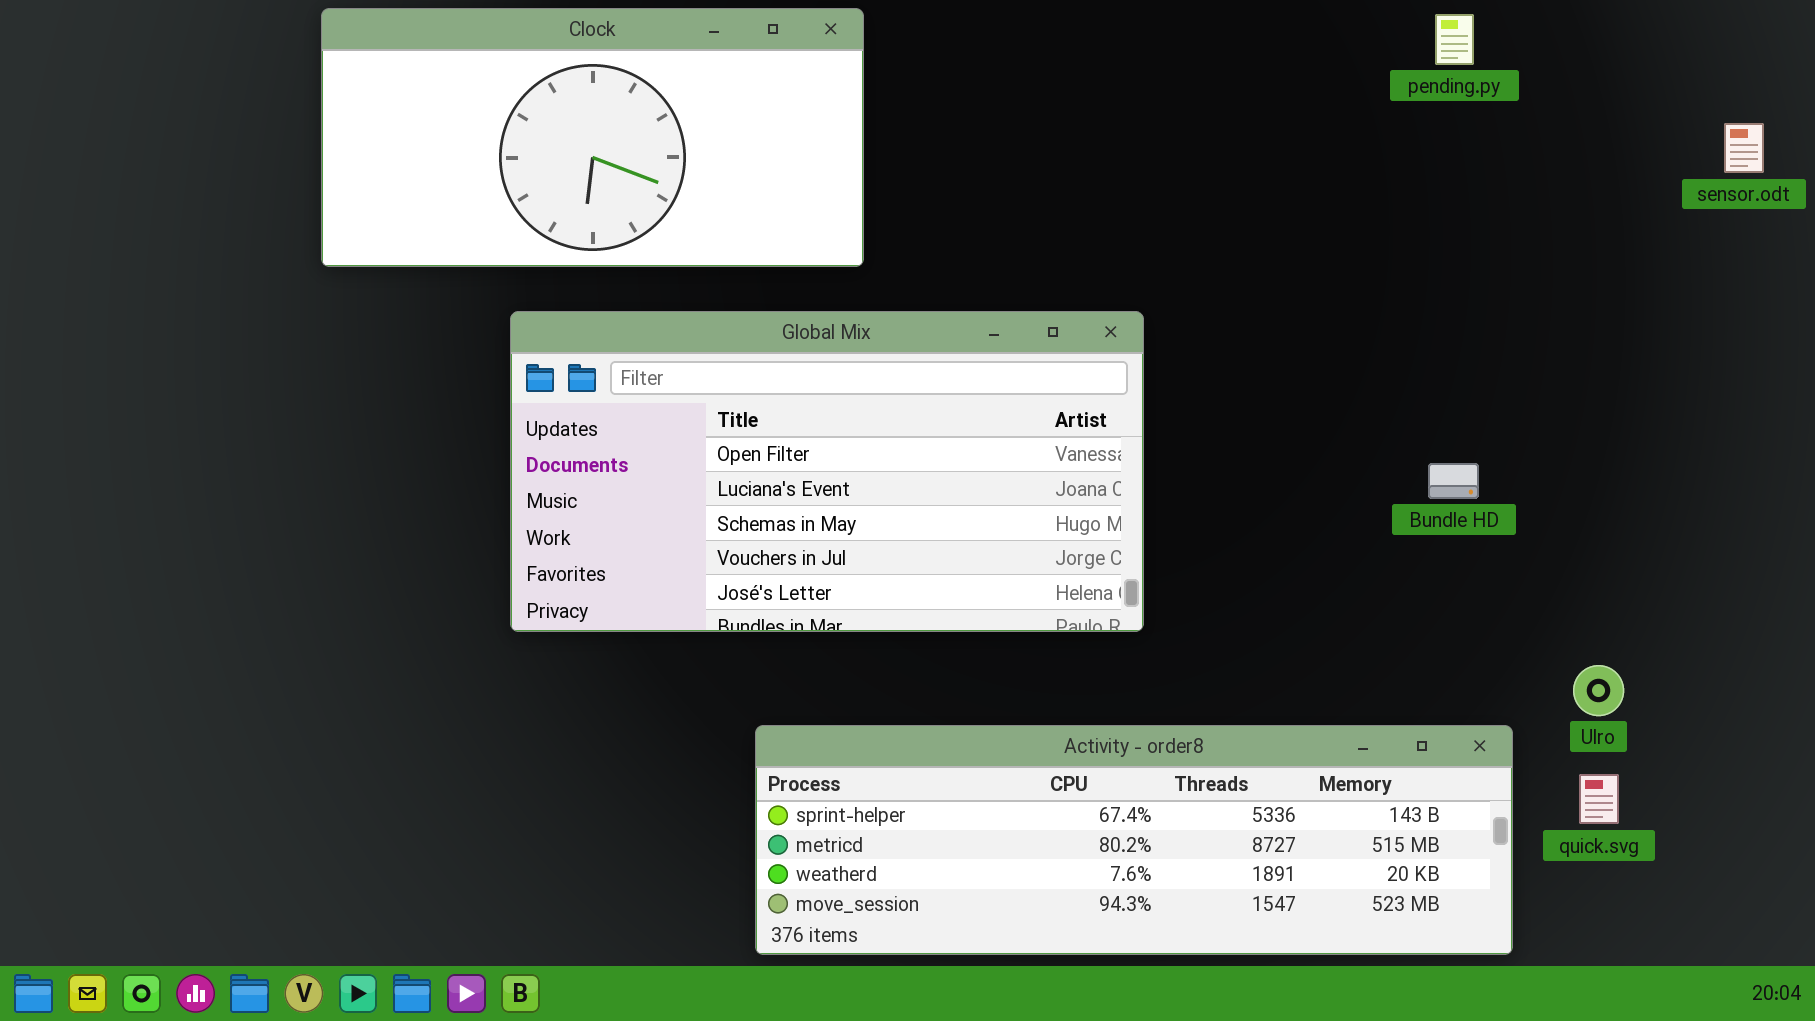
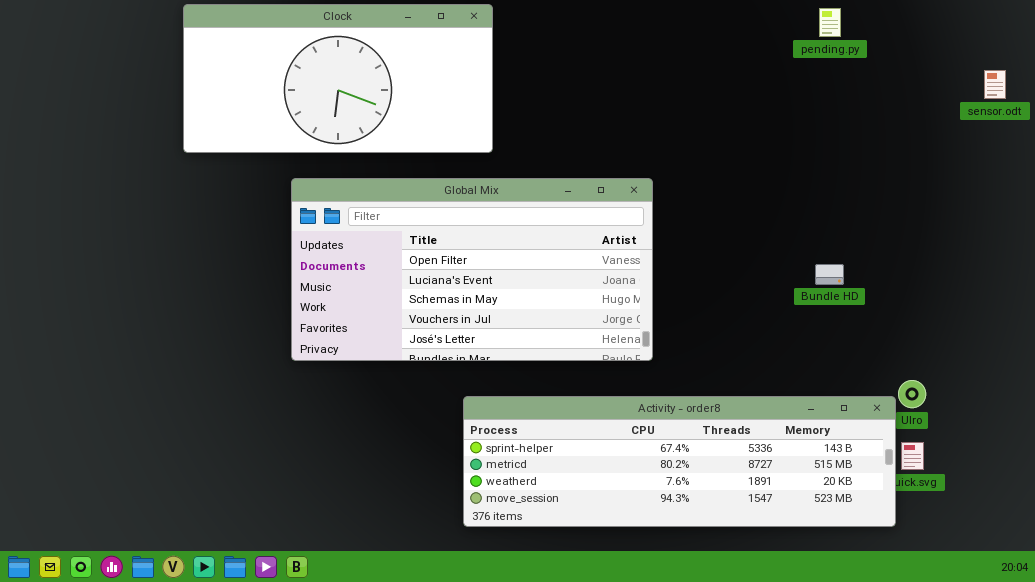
Activity - order8: [755,725,1513,955] -> [463,396,896,527], moved

